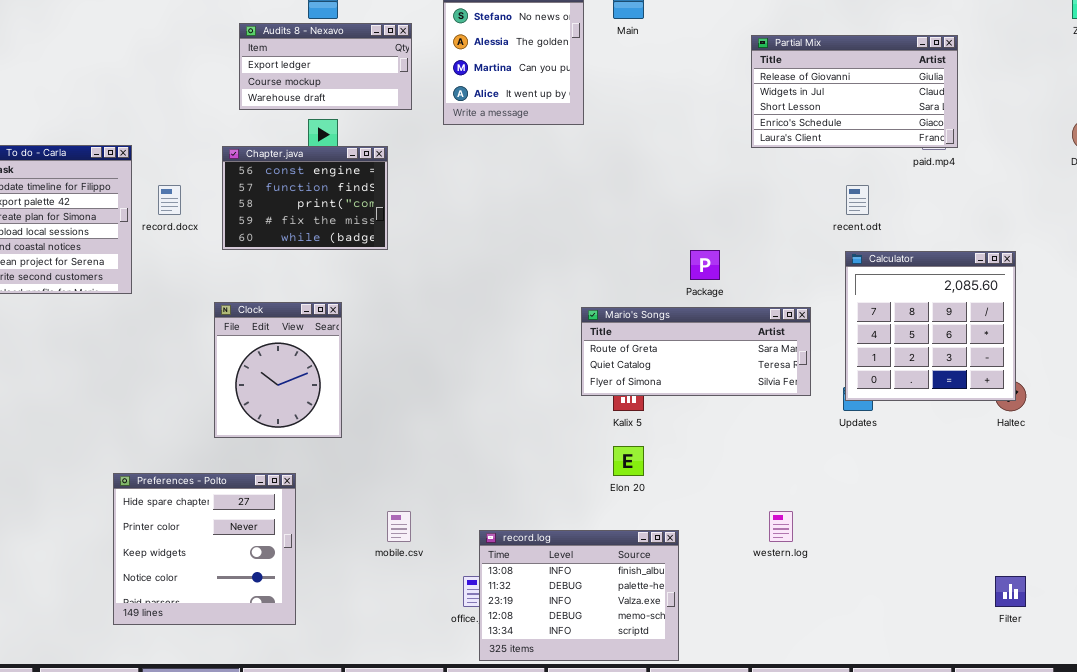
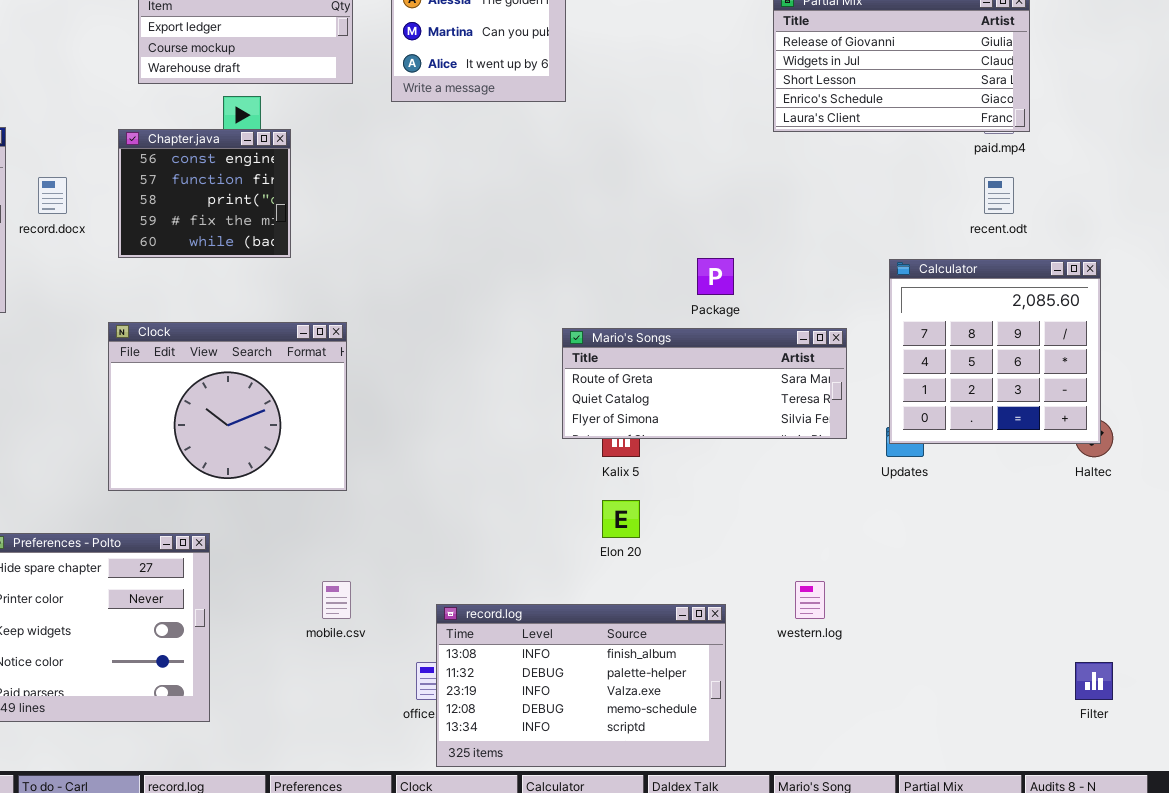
Chapter.java: [222,146,388,250] -> [118,129,291,258], resized
recent.odt: [846,185,869,215] -> [984,177,1014,214], moved
Clock: [214,302,342,438] -> [108,322,347,491], resized
record.log: [479,530,679,661] -> [436,604,726,767], resized

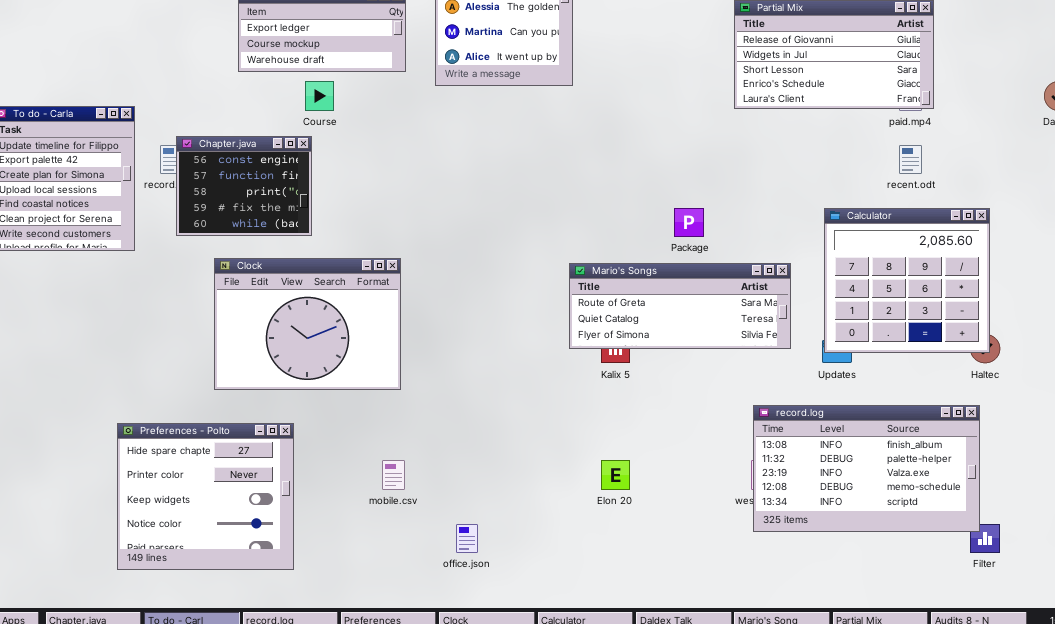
Chapter.java: [118,129,291,258] -> [176,136,312,236], moved
Elon 20: [602,500,640,538] -> [601,460,630,490], moved
record.log: [436,604,726,767] -> [753,405,980,532], moved

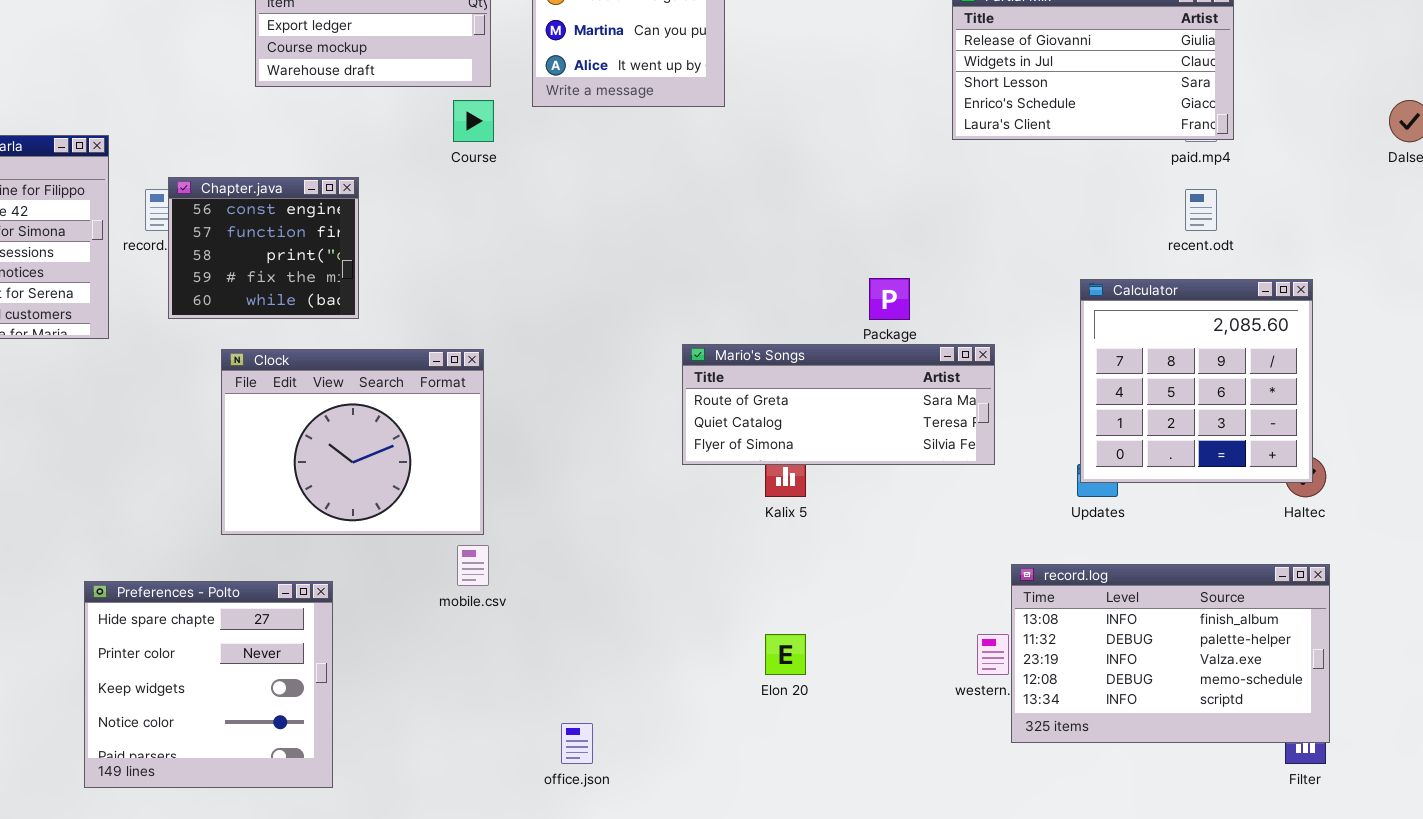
Course: [305,81,334,111] -> [453,100,494,142], moved
Mario's Songs: [569,263,791,349] -> [682,344,995,465], moved
record.log: [753,405,980,532] -> [1011,564,1330,743], moved
mobile.csv: [382,460,405,490] -> [457,545,489,586], moved

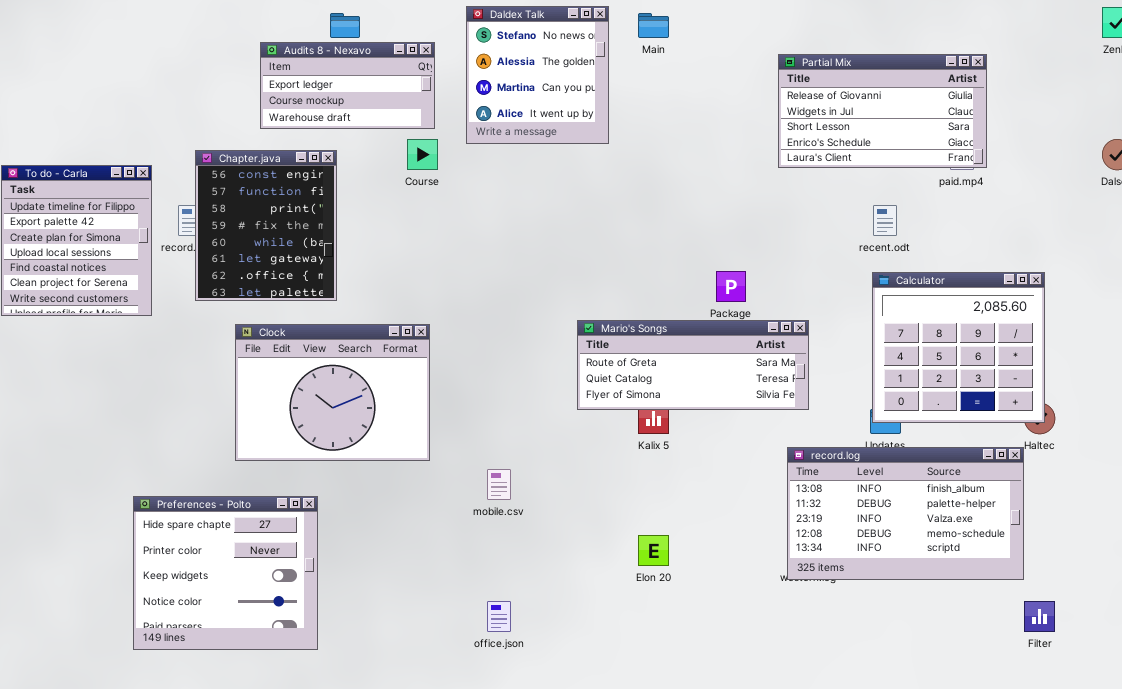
Chapter.java: [168,177,359,319] -> [195,150,337,301], resized
recent.odt: [1185,189,1217,231] -> [873,205,897,236], moved
mobile.csv: [457,545,489,586] -> [487,469,511,500], moved
record.log: [1011,564,1330,743] -> [787,447,1024,580], moved

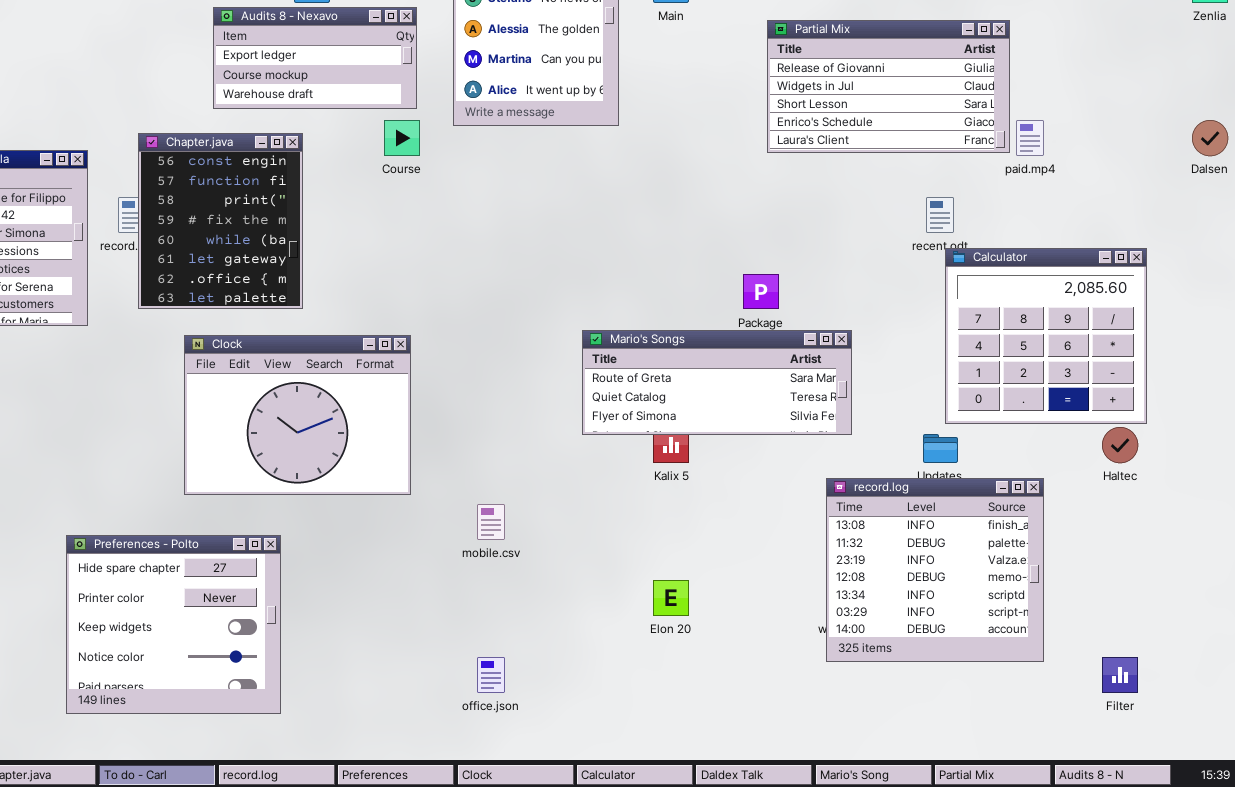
Partial Mix: [778,54,987,168] -> [767,20,1010,153], moved
Calculator: [872,272,1045,423] -> [945,248,1147,424], moved
record.log: [787,447,1024,580] -> [826,478,1044,662], resized

